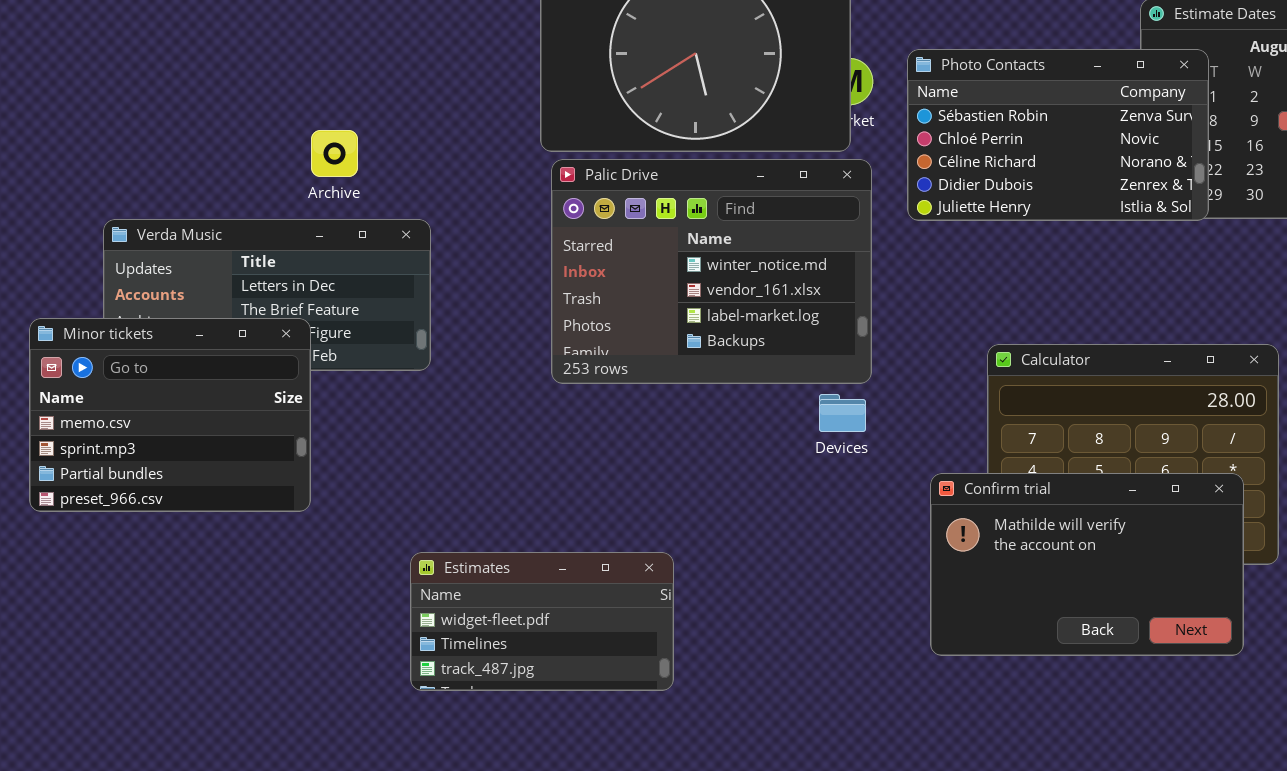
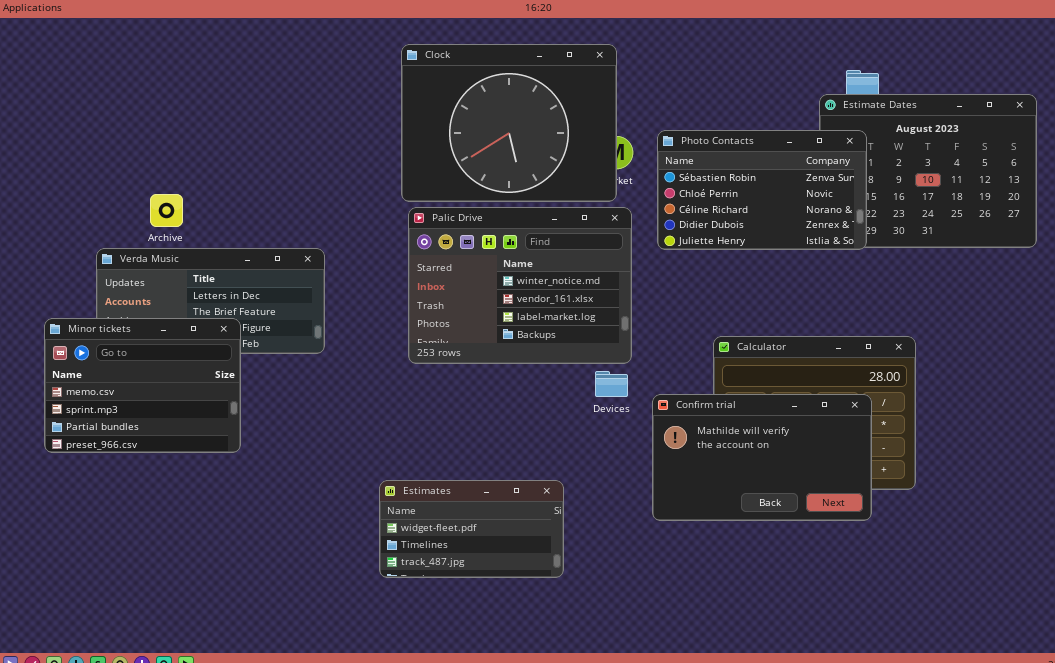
Archive: [311,130,358,177] -> [150,194,183,227], moved
Confirm trial: [930,473,1244,656] -> [652,394,872,521], moved
Estimates: [410,552,674,691] -> [379,480,564,578], moved

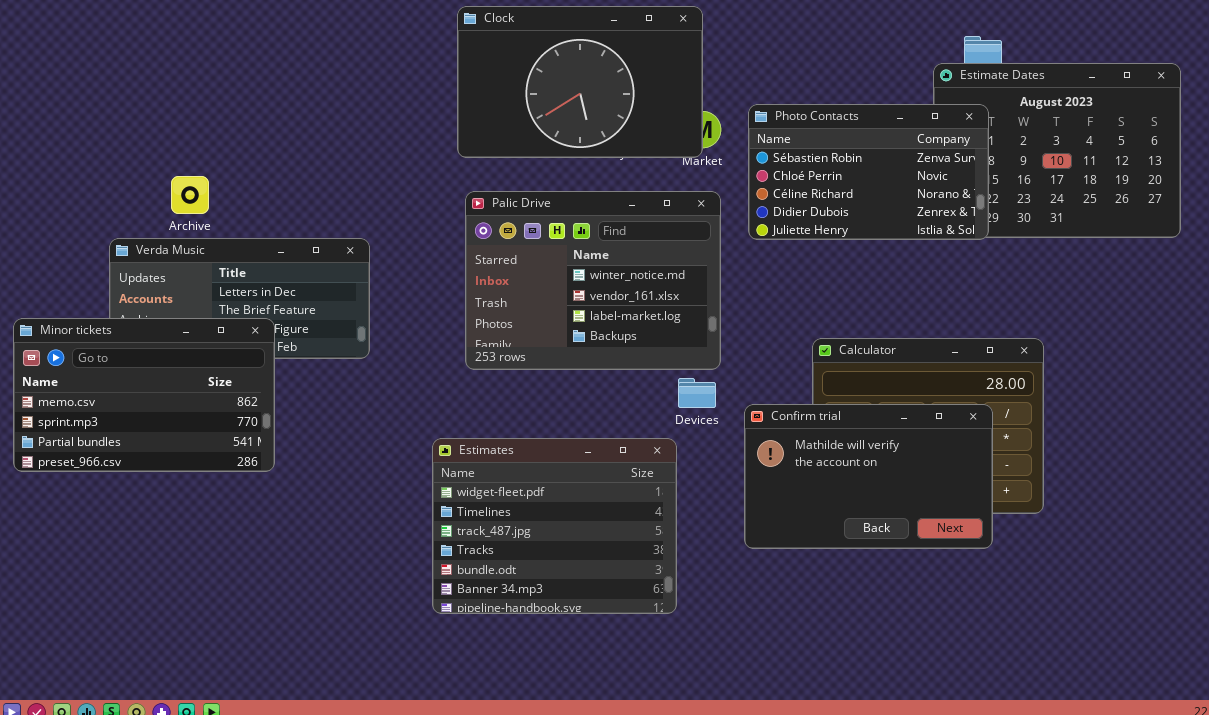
Clock: [401,44,617,202] -> [457,6,703,158], resized
Minor tickets: [44,318,241,453] -> [13,318,275,472], resized
Estimates: [379,480,564,578] -> [432,438,677,614], resized

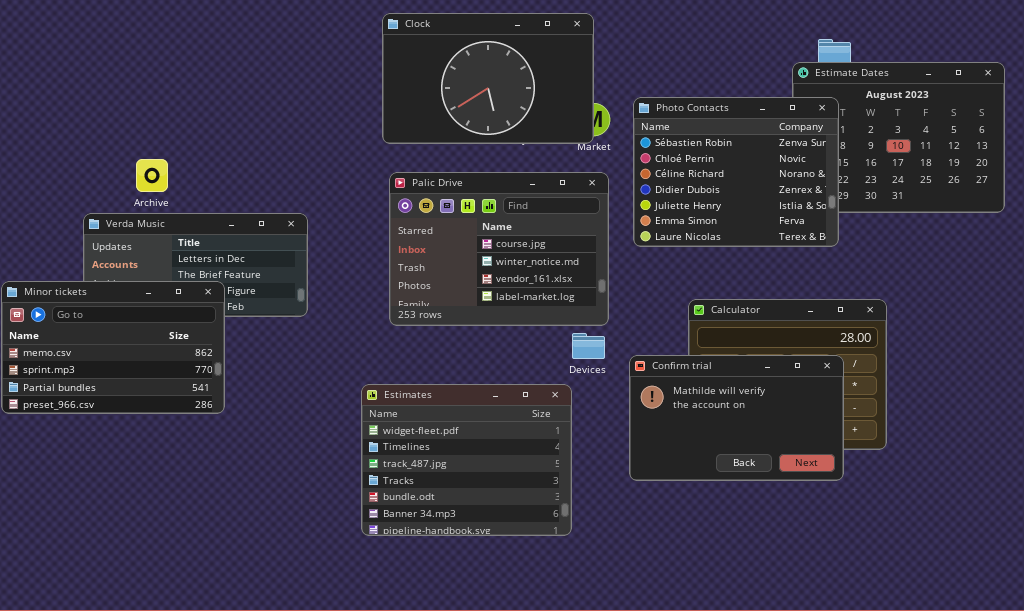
Photo Contacts: [748,104,989,240] -> [633,97,839,247], resized
Palic Drive: [465,191,721,370] -> [389,172,609,326], scrolled up 1 row

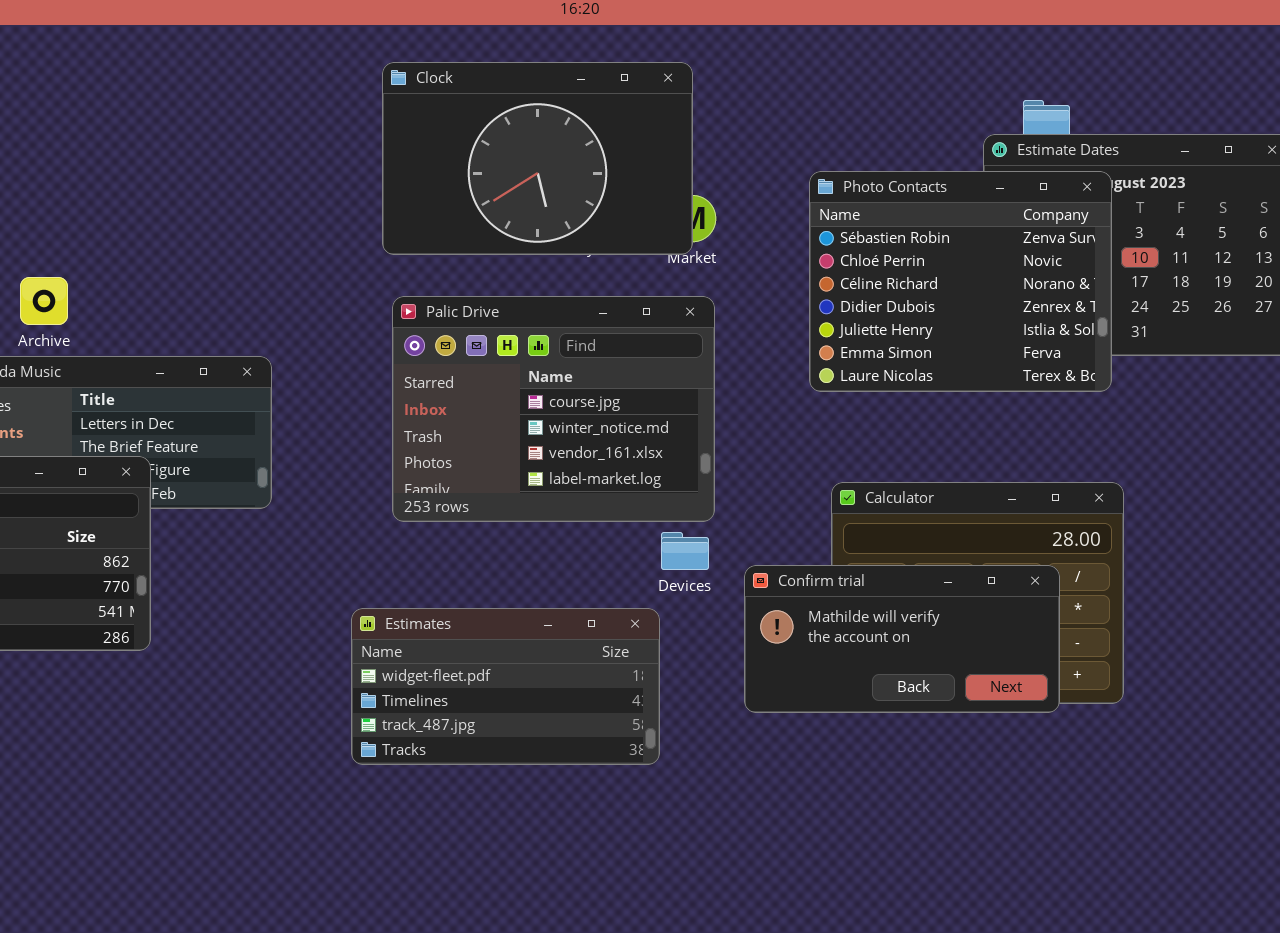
Photo Contacts: [633,97,839,247] -> [809,171,1112,392], moved
Confirm trial: [629,355,844,481] -> [744,565,1060,713], resized
Estimates: [361,384,572,536] -> [351,608,660,765], resized

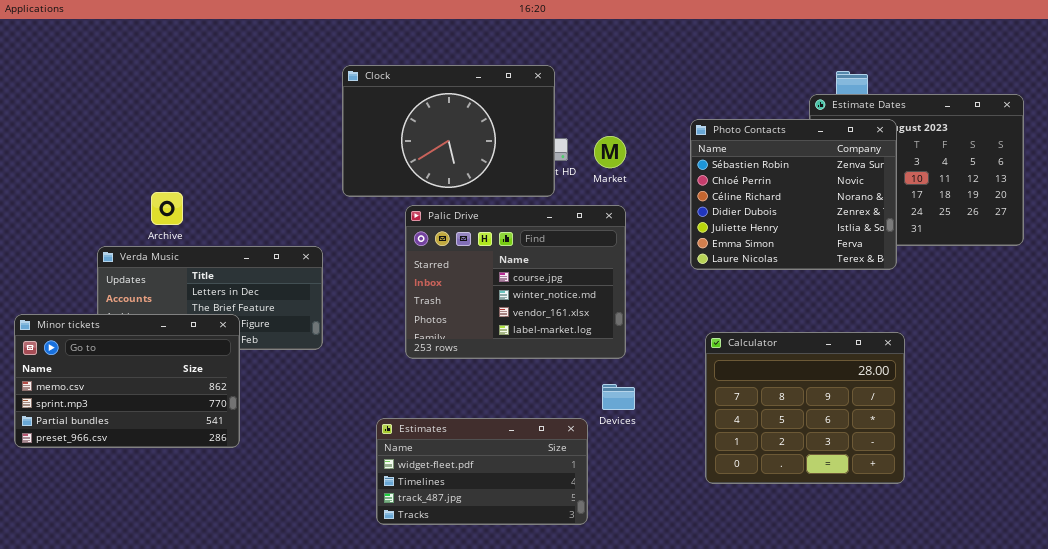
Clock: [382,62,693,255] -> [342,65,555,197], moved
Devices: [661,532,709,570] -> [602,384,635,410], moved
Confirm trial: [744,565,1060,713] -> none, closed

